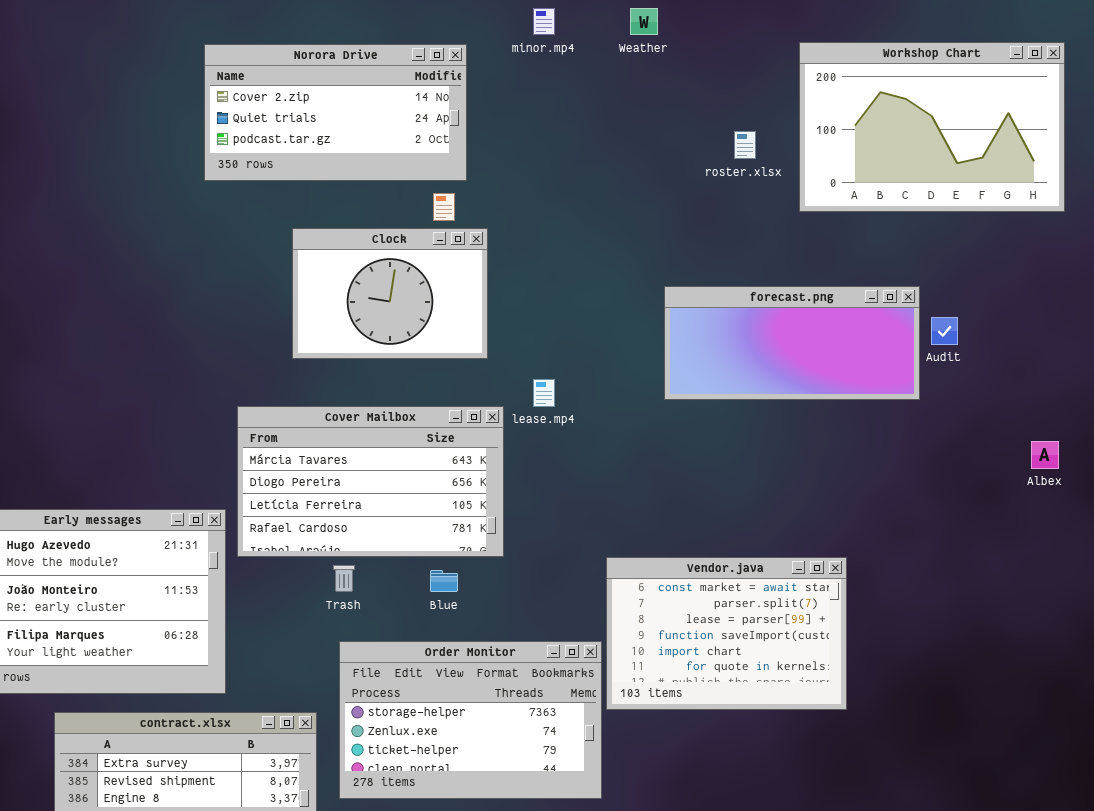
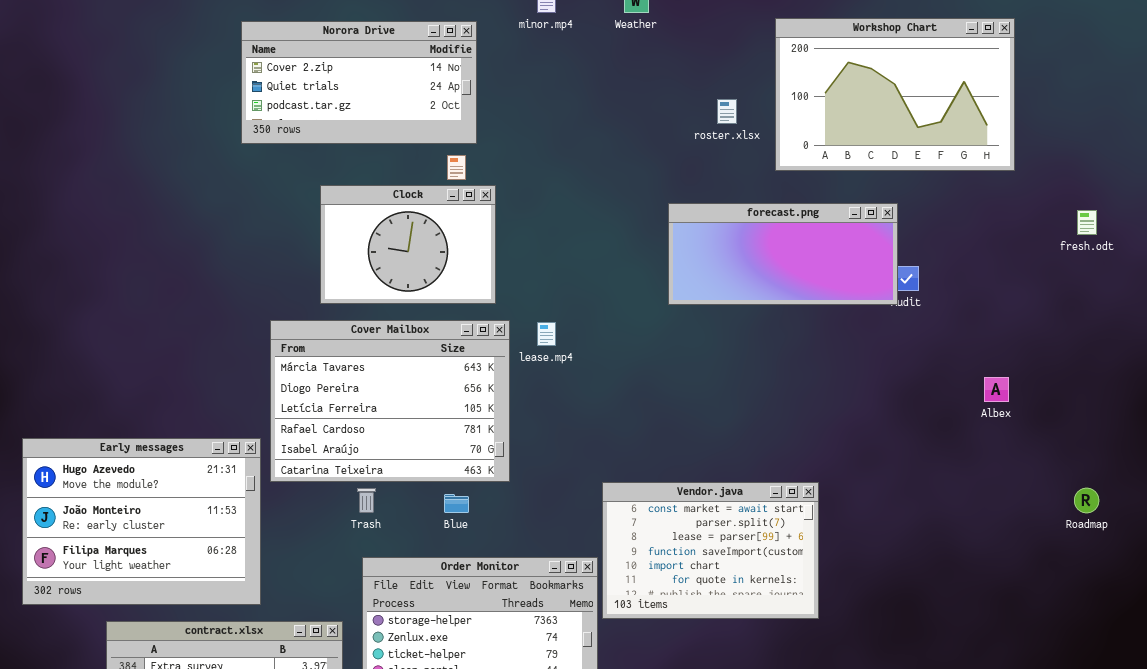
forecast.png: [664,286,920,400] -> [668,203,898,305], moved
Cover Mailbox: [237,406,504,557] -> [270,320,510,482], resized

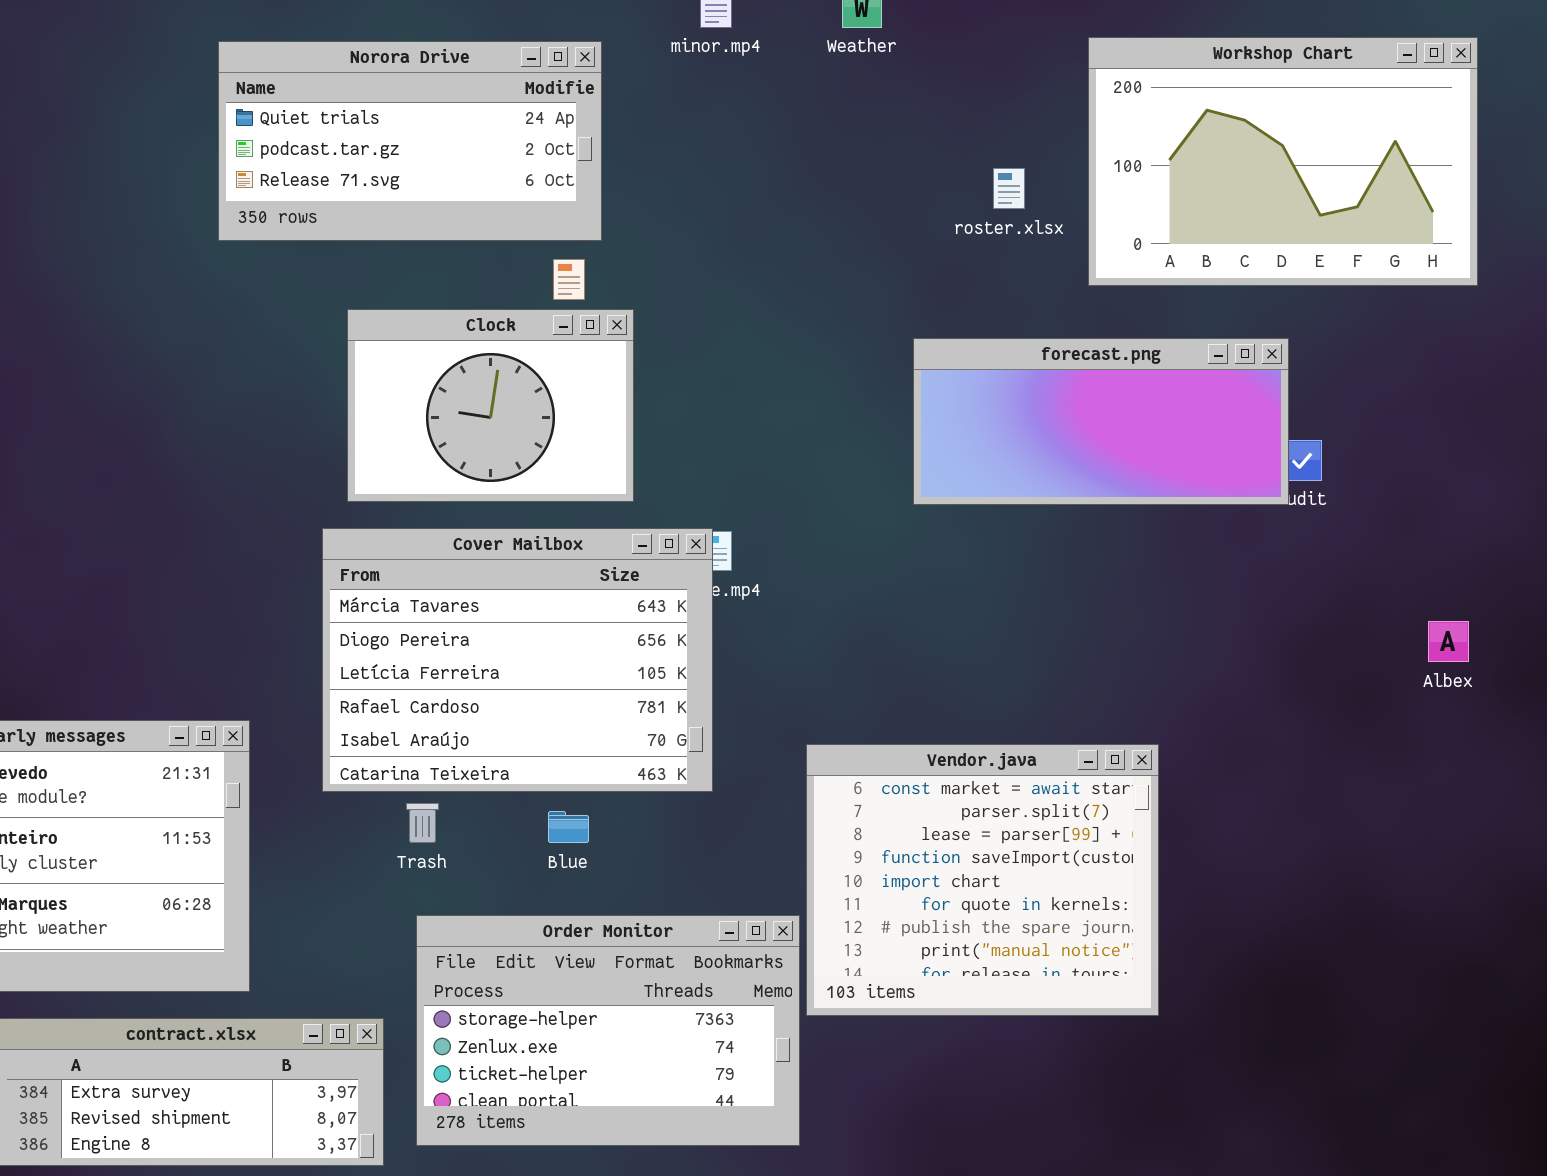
Norora Drive: [241,21,477,144] -> [218,41,602,241], scrolled down 1 row
Cover Mailbox: [270,320,510,482] -> [322,528,713,792], moved
Vendor.java: [602,482,819,619] -> [806,744,1159,1016], resized

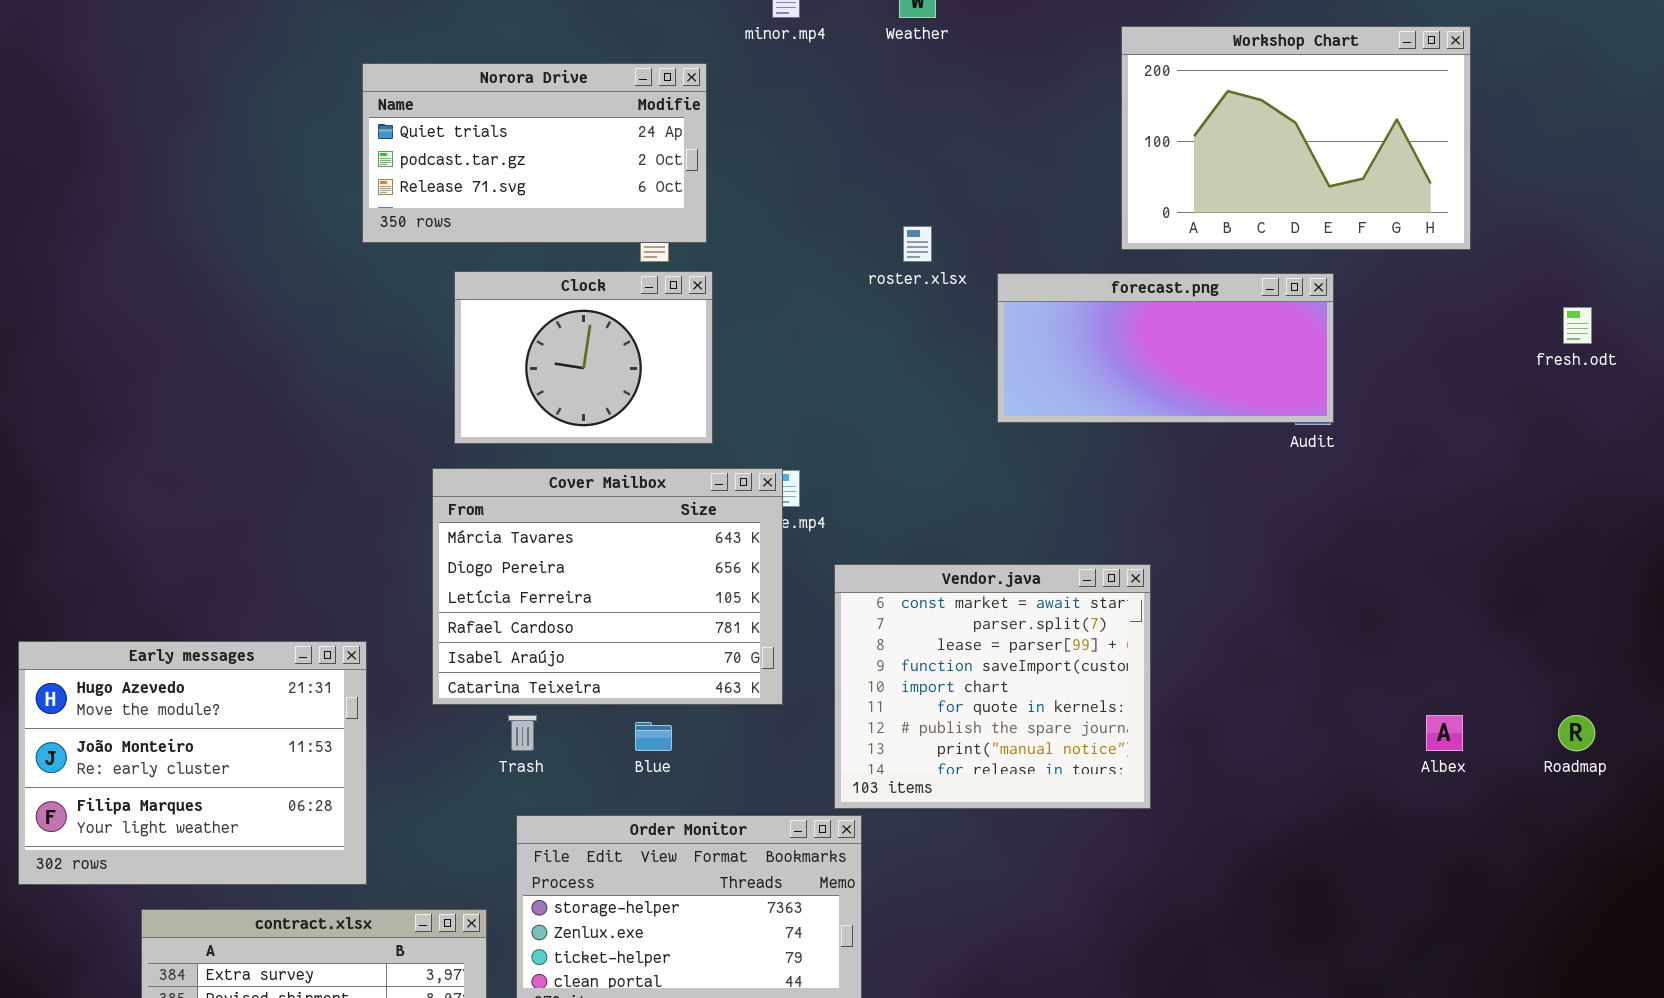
Norora Drive: [218,41,602,241] -> [362,63,707,243], moved
roster.xlsx: [993,168,1025,209] -> [903,226,932,262], moved
forecast.png: [913,338,1289,505] -> [997,273,1334,423], moved
Albex: [1428,621,1469,662] -> [1426,715,1463,751], moved
Vendor.java: [806,744,1159,1016] -> [834,564,1151,809], moved

